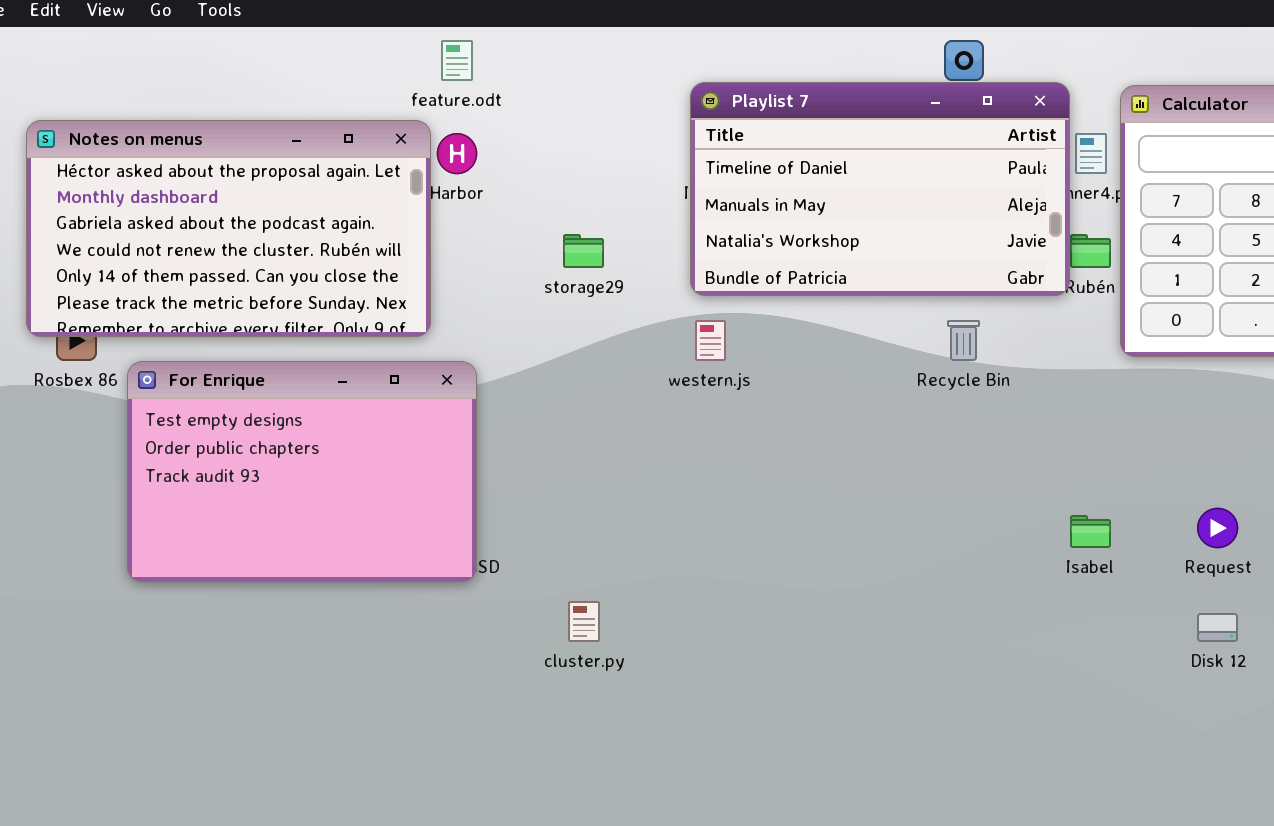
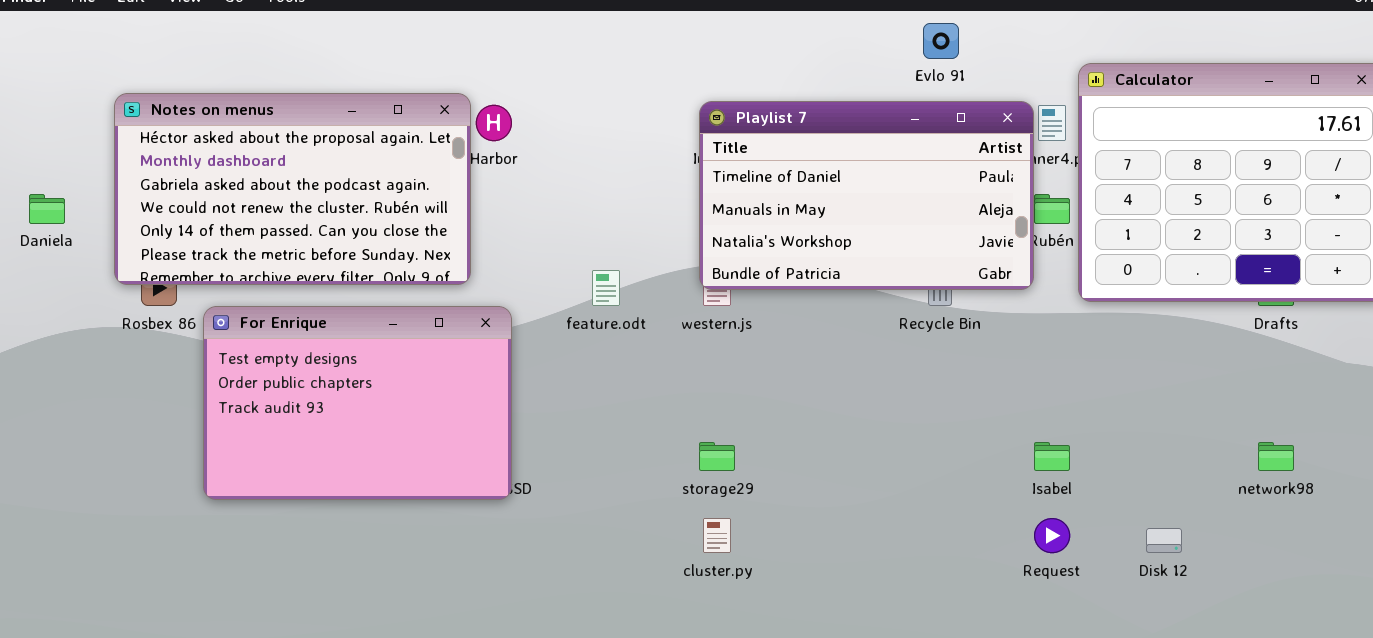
feature.odt: [441,40,473,81] -> [592,270,620,306], moved
Playlist 7: [690,82,1070,296] -> [699,101,1034,290], moved
storage29: [563,234,604,268] -> [699,442,735,471], moved
Request: [1197,508,1238,548] -> [1034,518,1070,553], moved
cluster.py: [568,601,600,642] -> [703,518,731,553], moved

